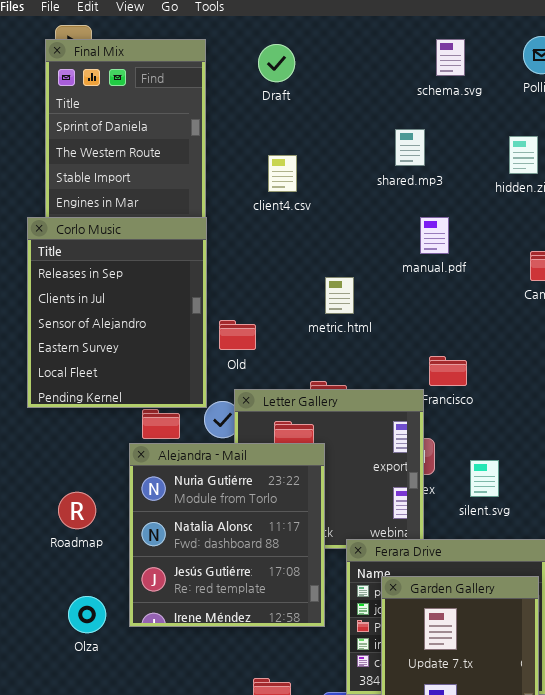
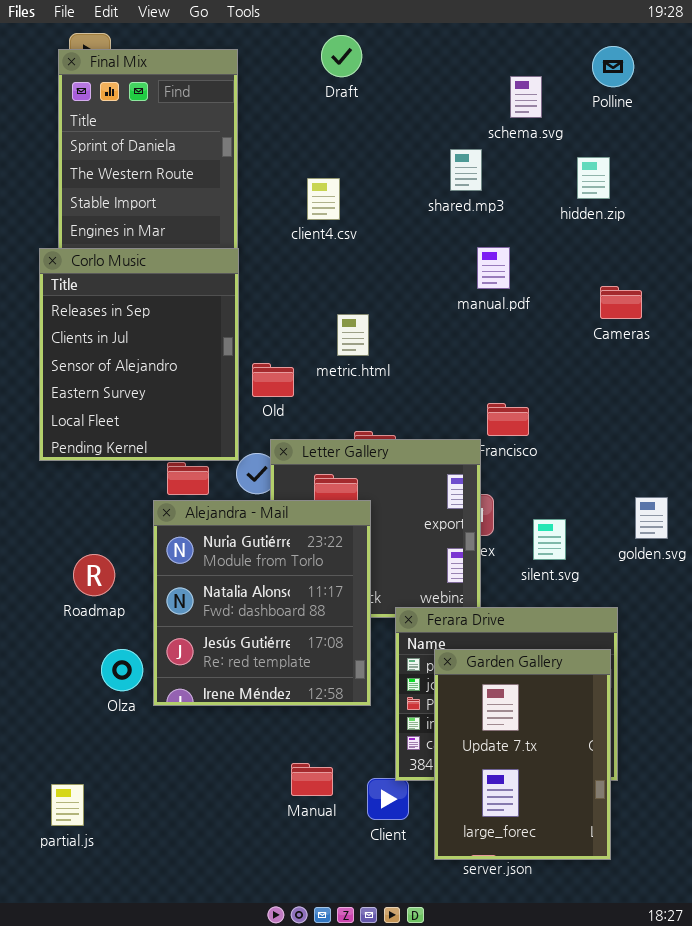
schema.svg: [436,39,465,76] -> [510,76,542,118], moved
Draft: [258,44,295,82] -> [321,35,362,77], moved
metric.html: [325,277,354,314] -> [337,314,369,356], moved
Olza: [68,596,106,633] -> [101,649,143,691], moved

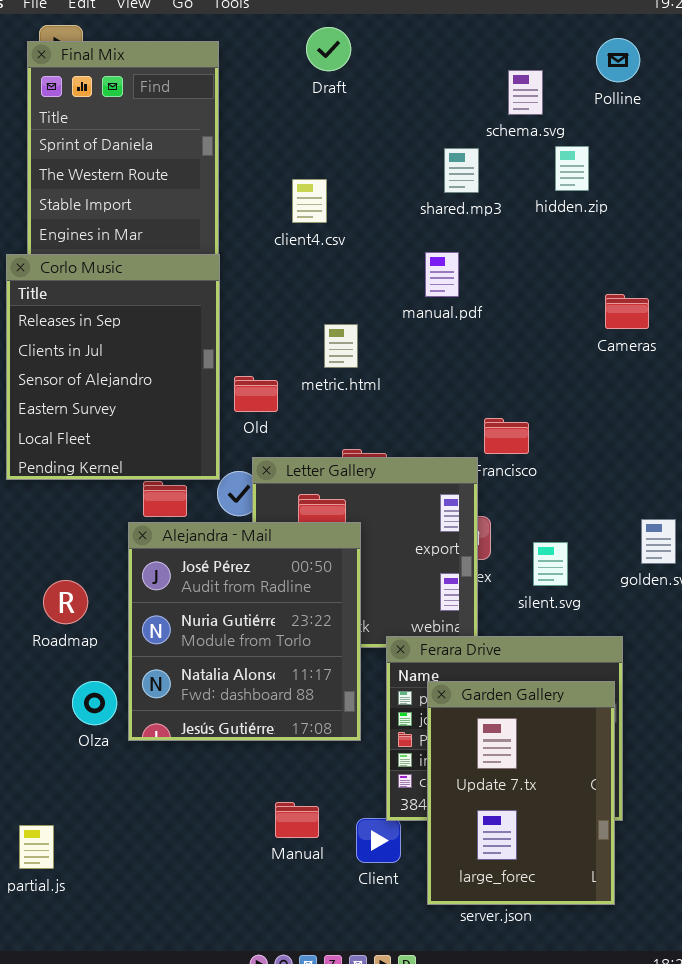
hidden.zip: [577,157,610,199] -> [555,146,589,191], moved
manual.pdf: [477,247,510,289] -> [425,252,459,297], moved
Alejandra - Mail: [153,500,371,706] -> [128,522,361,741], scrolled up 1 row

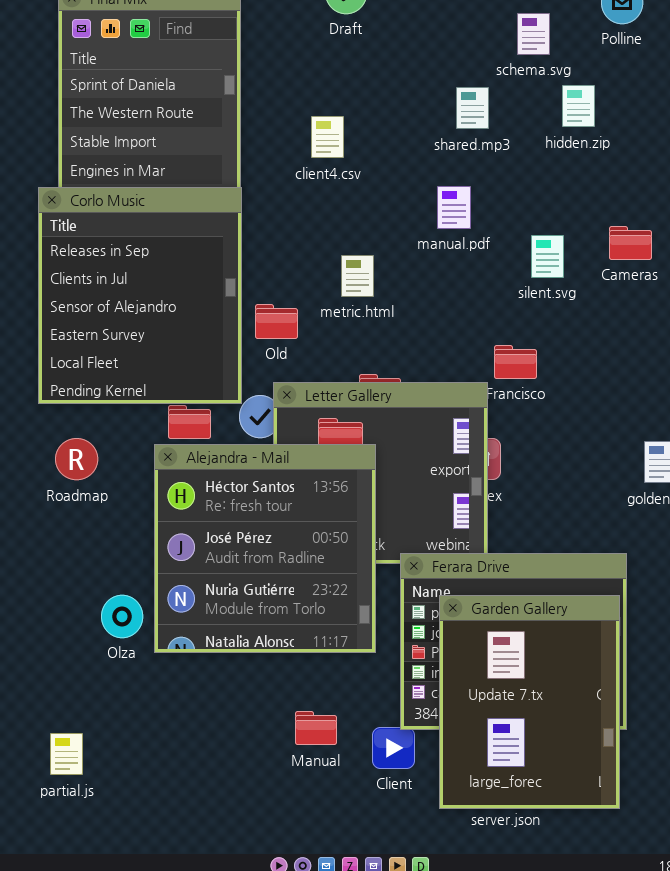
Alejandra - Mail: [128,522,361,741] -> [154,444,376,653], scrolled up 1 row
silent.svg: [533,542,568,586] -> [531,235,564,278], moved
Roadmap: [43,580,88,624] -> [55,438,98,480], moved

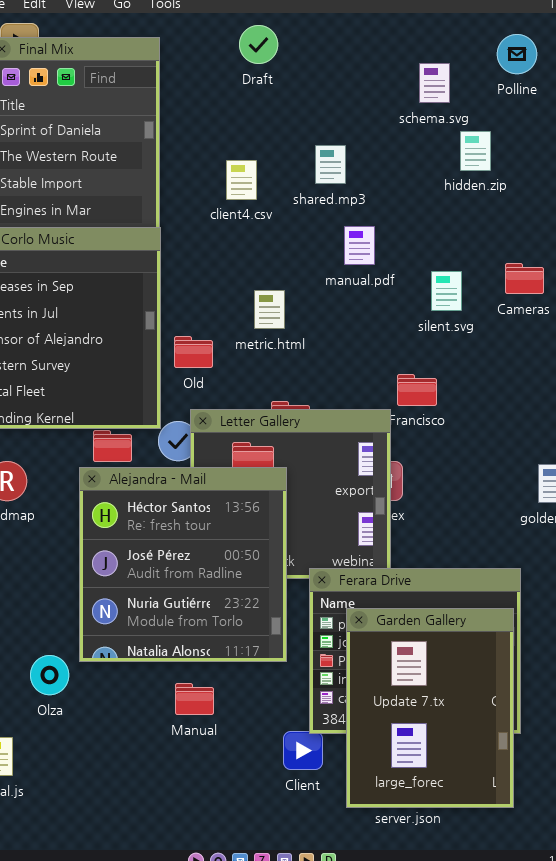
shared.mp3: [456,87,489,129] -> [315,145,346,184], moved
Olza: [101,595,143,638] -> [30,655,69,695], moved
Manual: [295,711,337,745] -> [175,683,214,715], moved

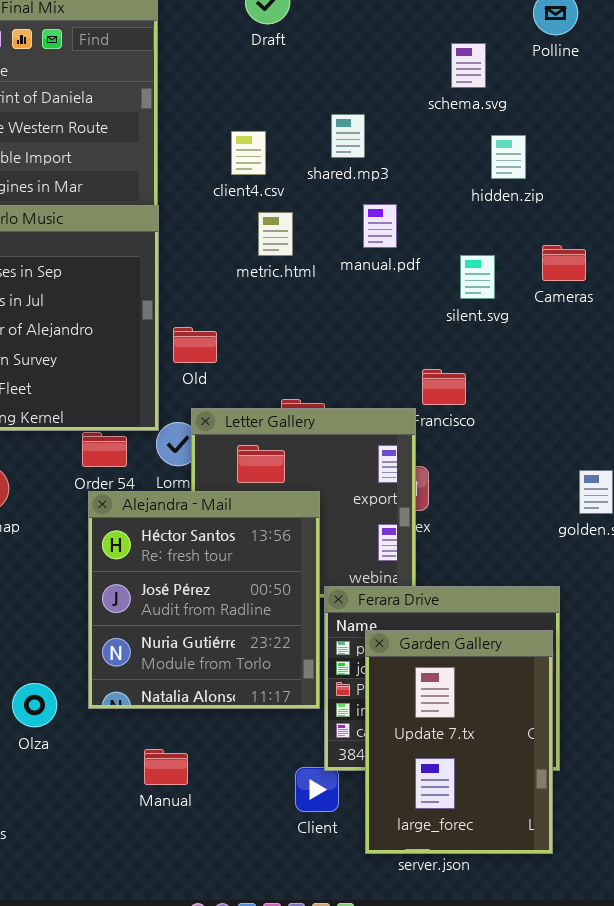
schema.svg: [419,63,450,103] -> [451,43,486,88], moved
hidden.zip: [460,131,491,171] -> [491,135,526,179], moved
metric.html: [254,290,285,329] -> [258,212,293,256], moved
Alejandra - Mail: [79,467,287,662] -> [88,491,320,709], moved
Manual: [175,683,214,715] -> [144,749,188,785], moved

